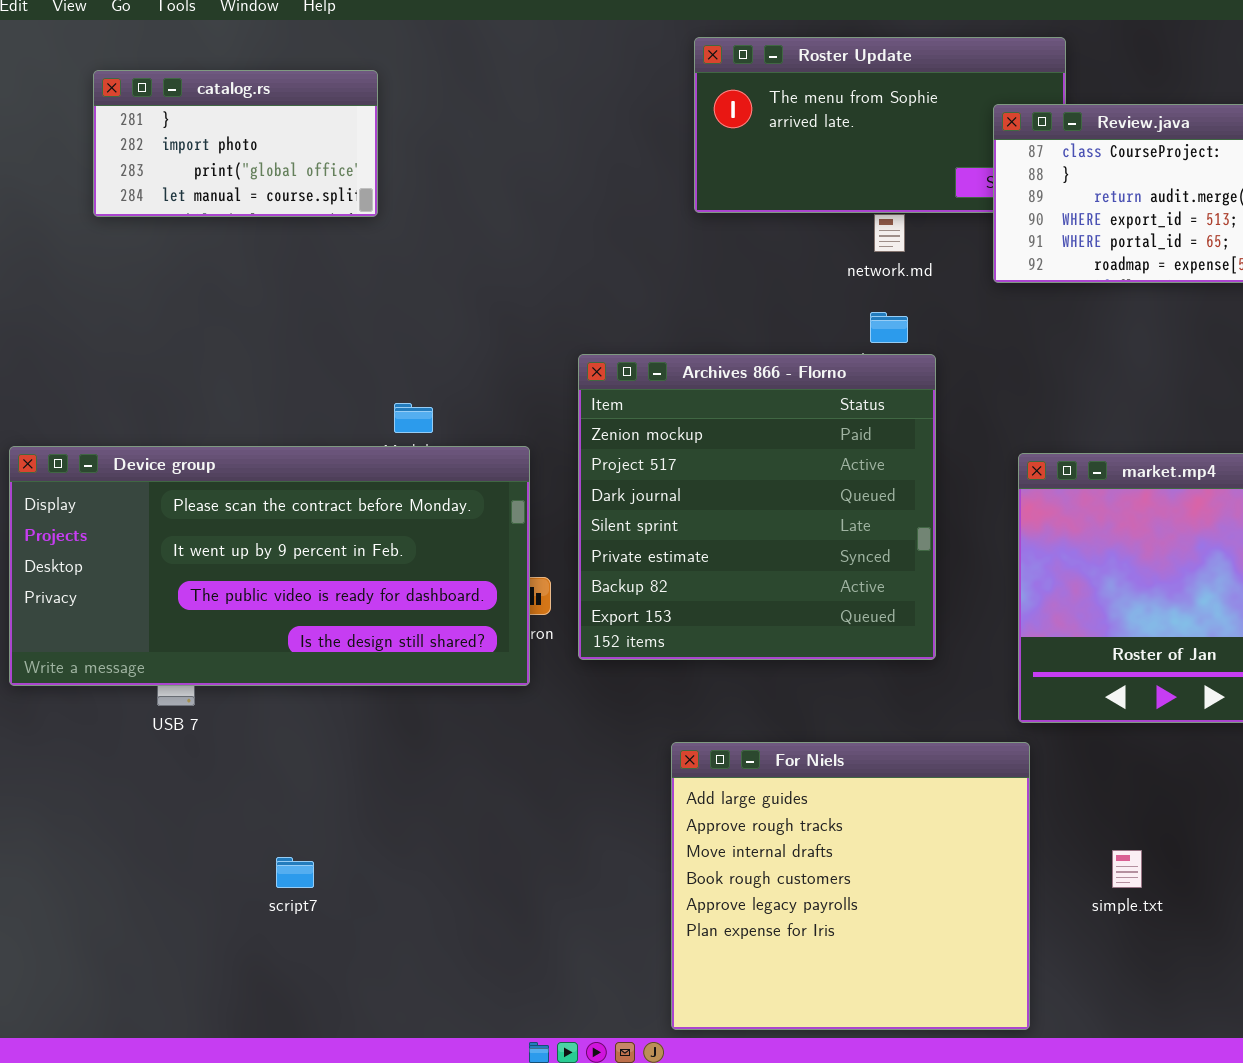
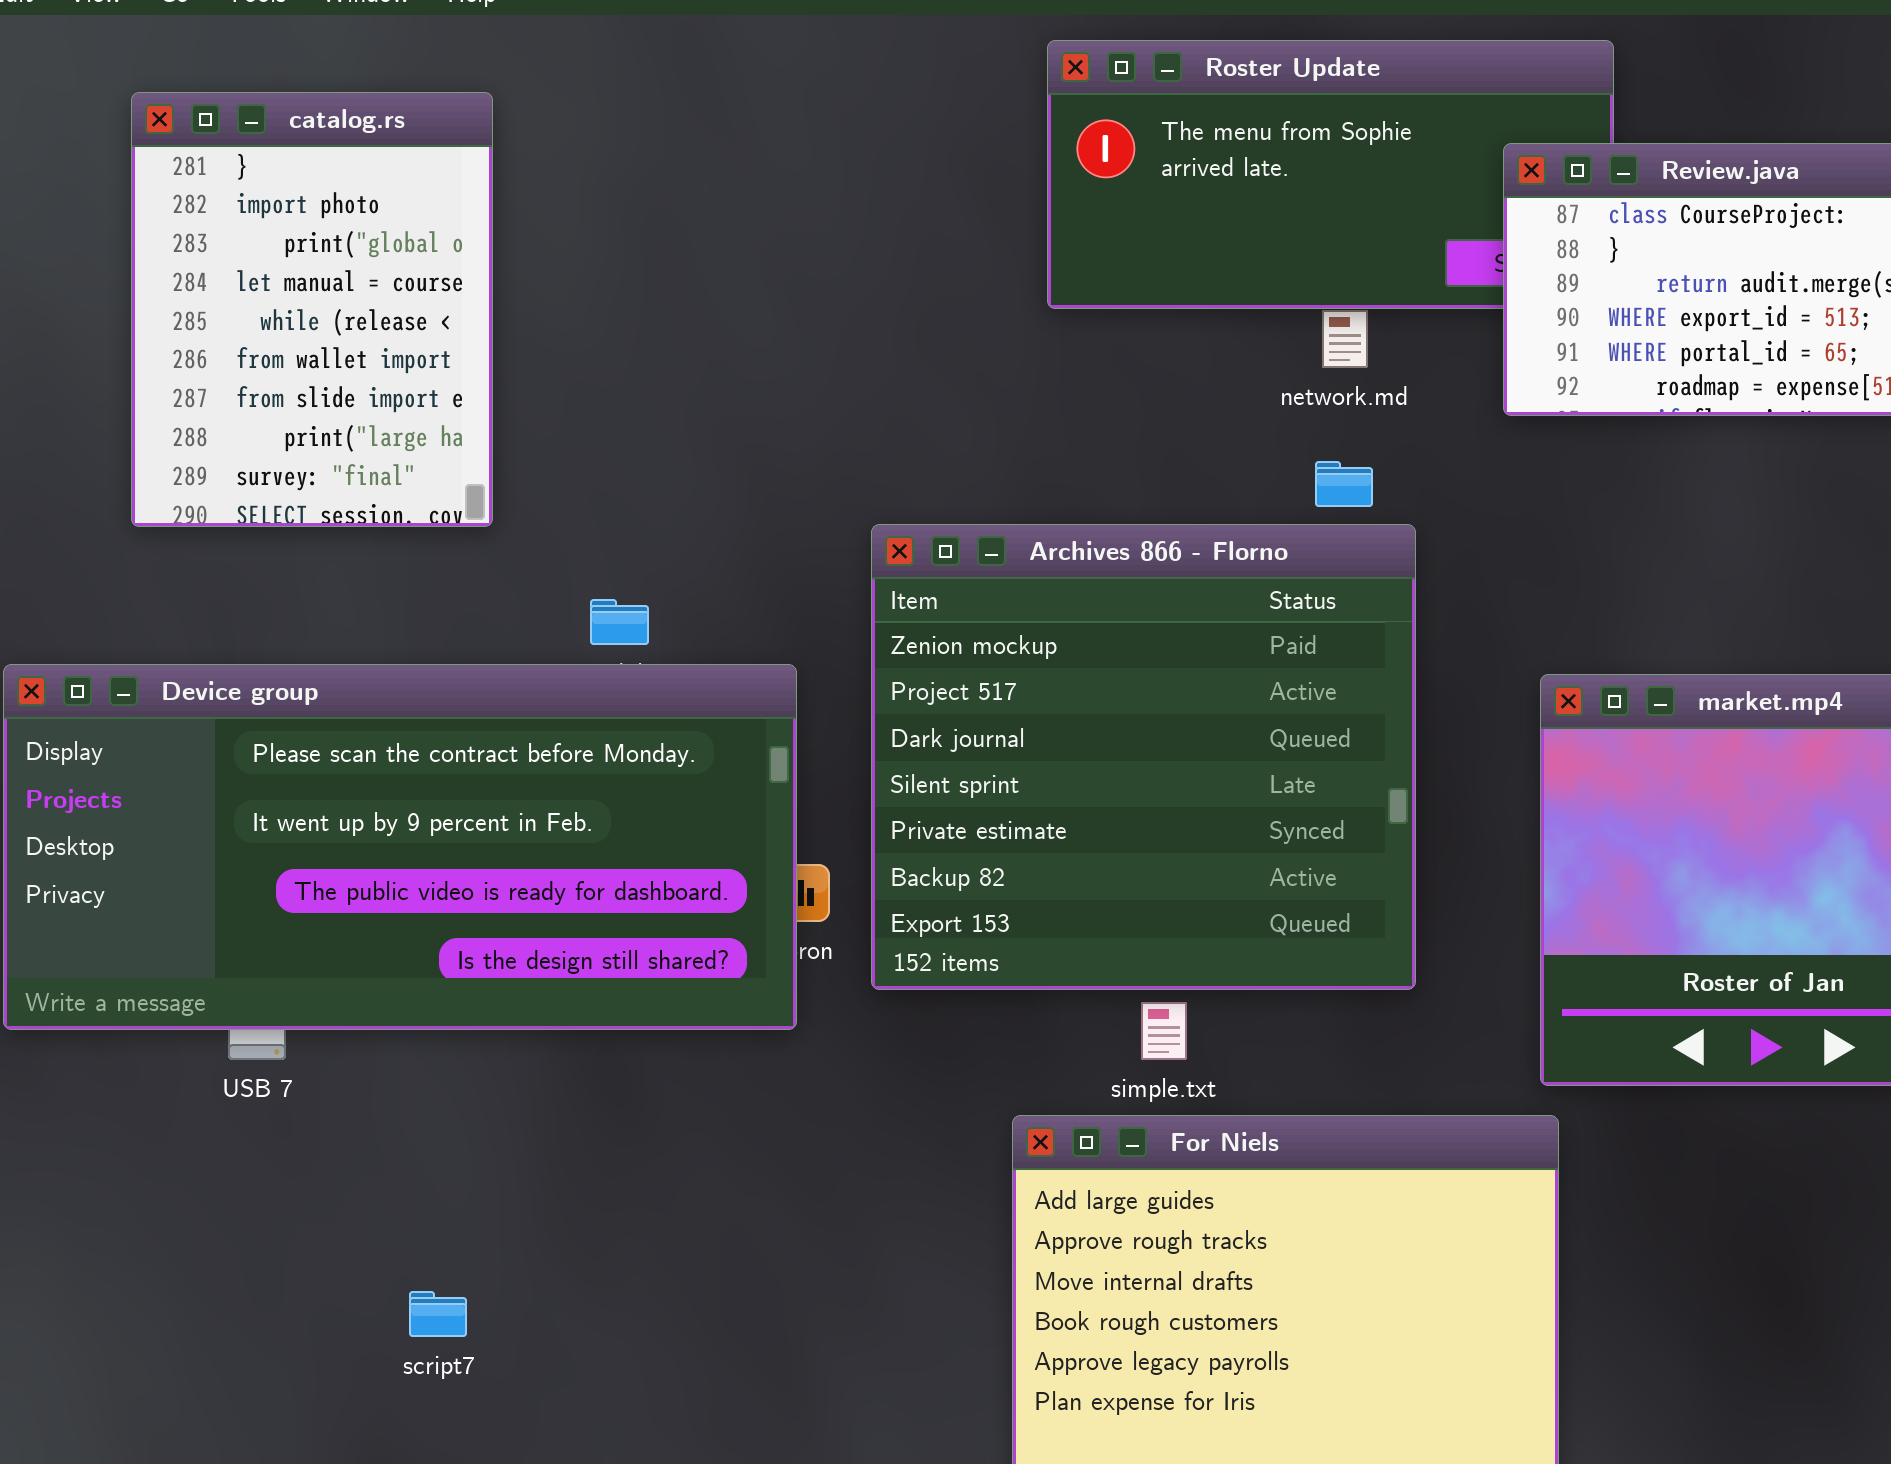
catalog.rs: [93,70,378,217] -> [131,92,493,527], resized
simple.txt: [1112,850,1142,888] -> [1141,1002,1187,1060], moved

